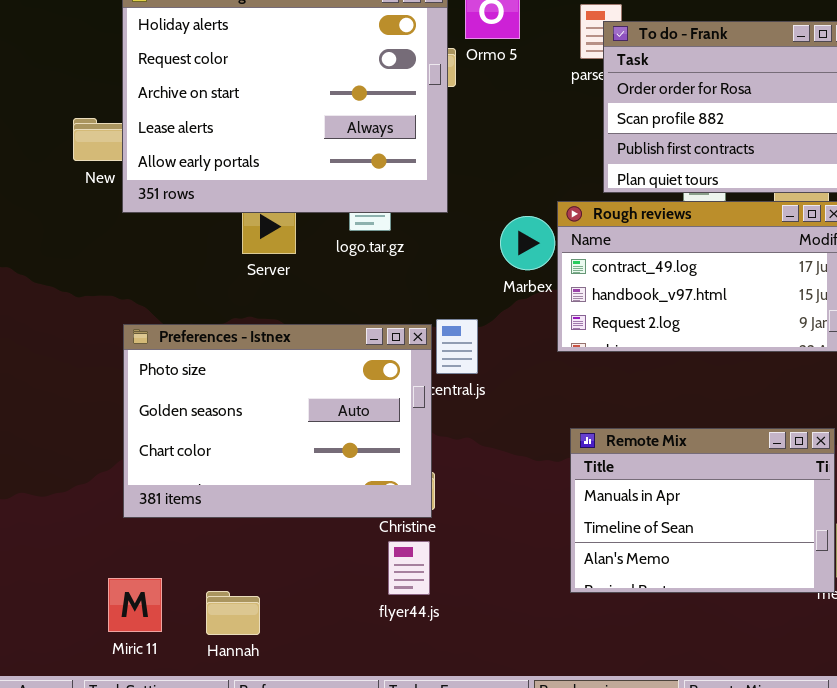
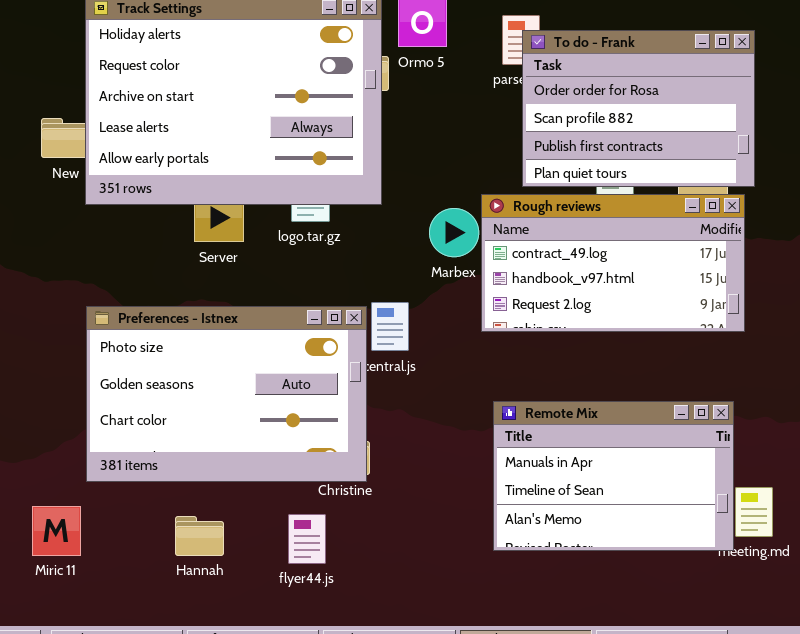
flyer44.js: [388,541,430,595] -> [288,514,326,564], moved
Miric 11: [108,578,162,632] -> [32,506,81,556], moved
Hannah: [206,591,260,635] -> [175,516,224,556], moved

